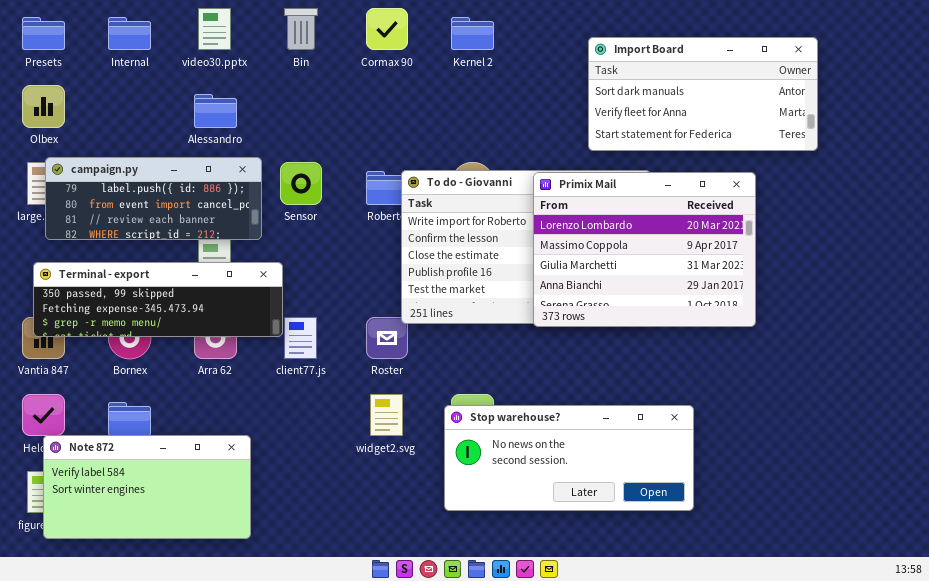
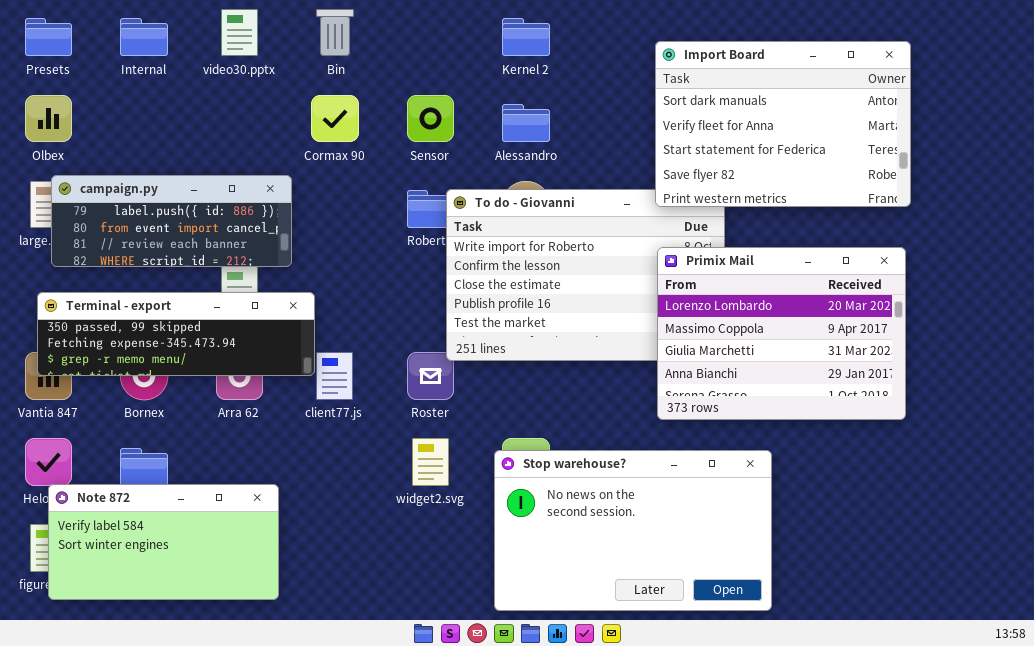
Cormax 90: [366,8,408,50] -> [311,95,359,142], moved
Import Board: [588,37,818,151] -> [655,41,911,207], resized
Alessandro: [194,94,237,128] -> [502,104,550,142], moved
Sensor: [280,162,322,205] -> [407,95,454,142], moved
Primix Mail: [533,172,756,327] -> [657,247,906,420], moved
Stop warehouse?: [444,405,694,511] -> [494,450,772,611], resized

